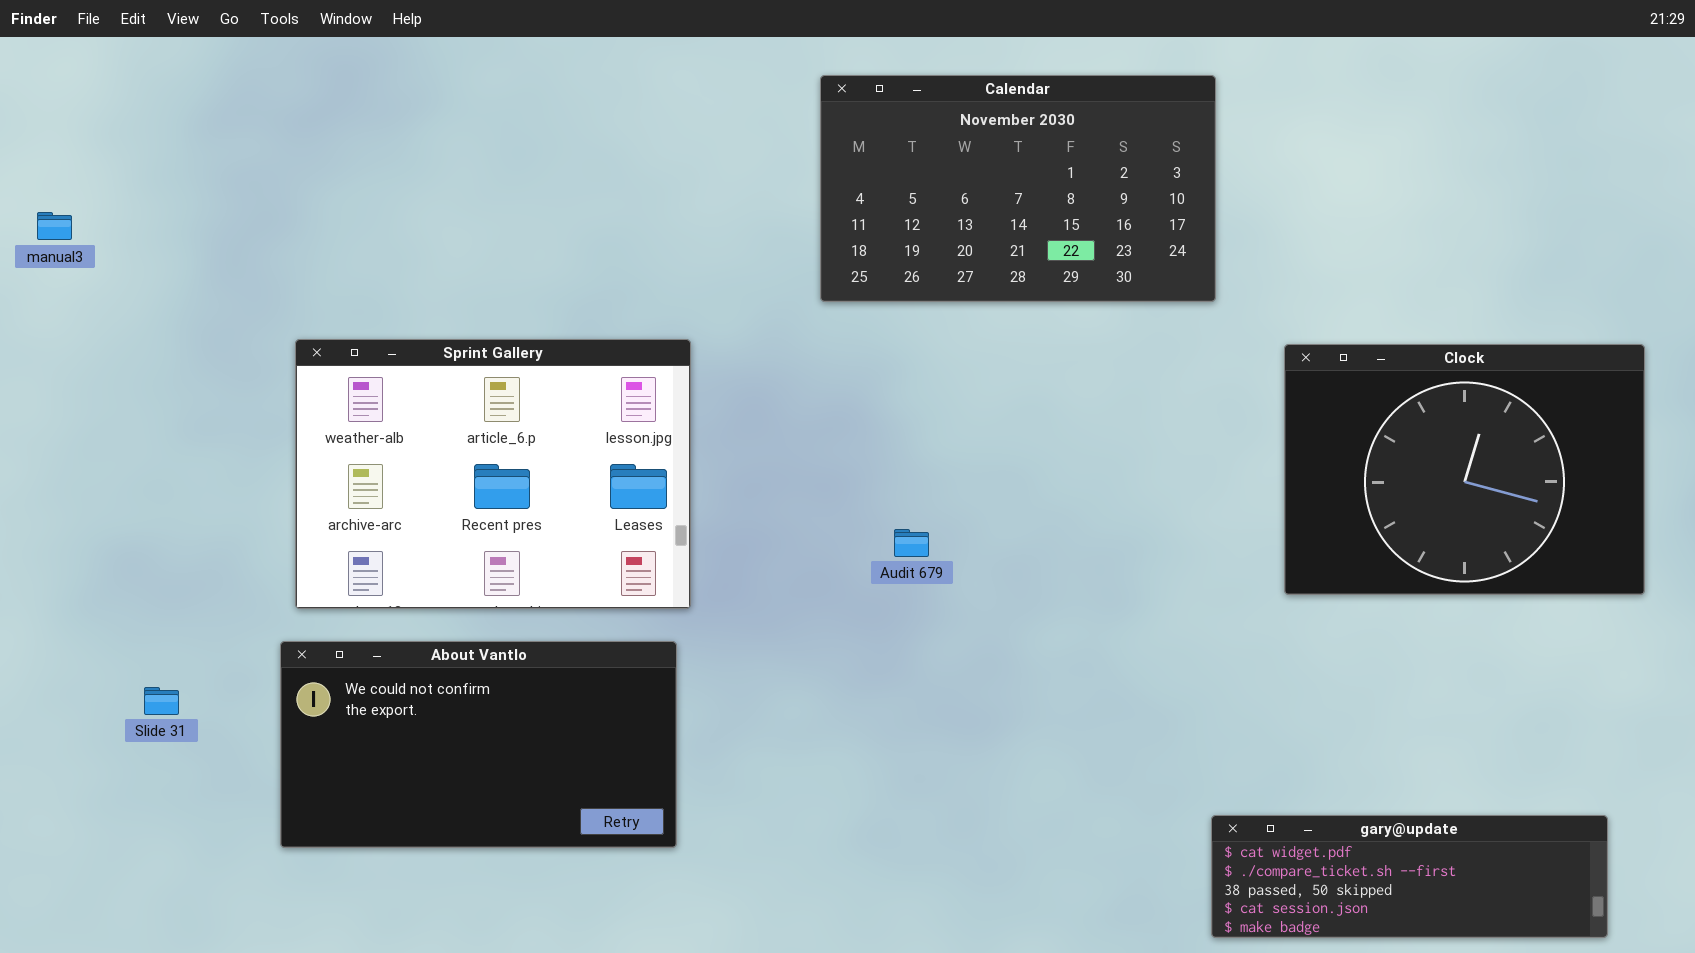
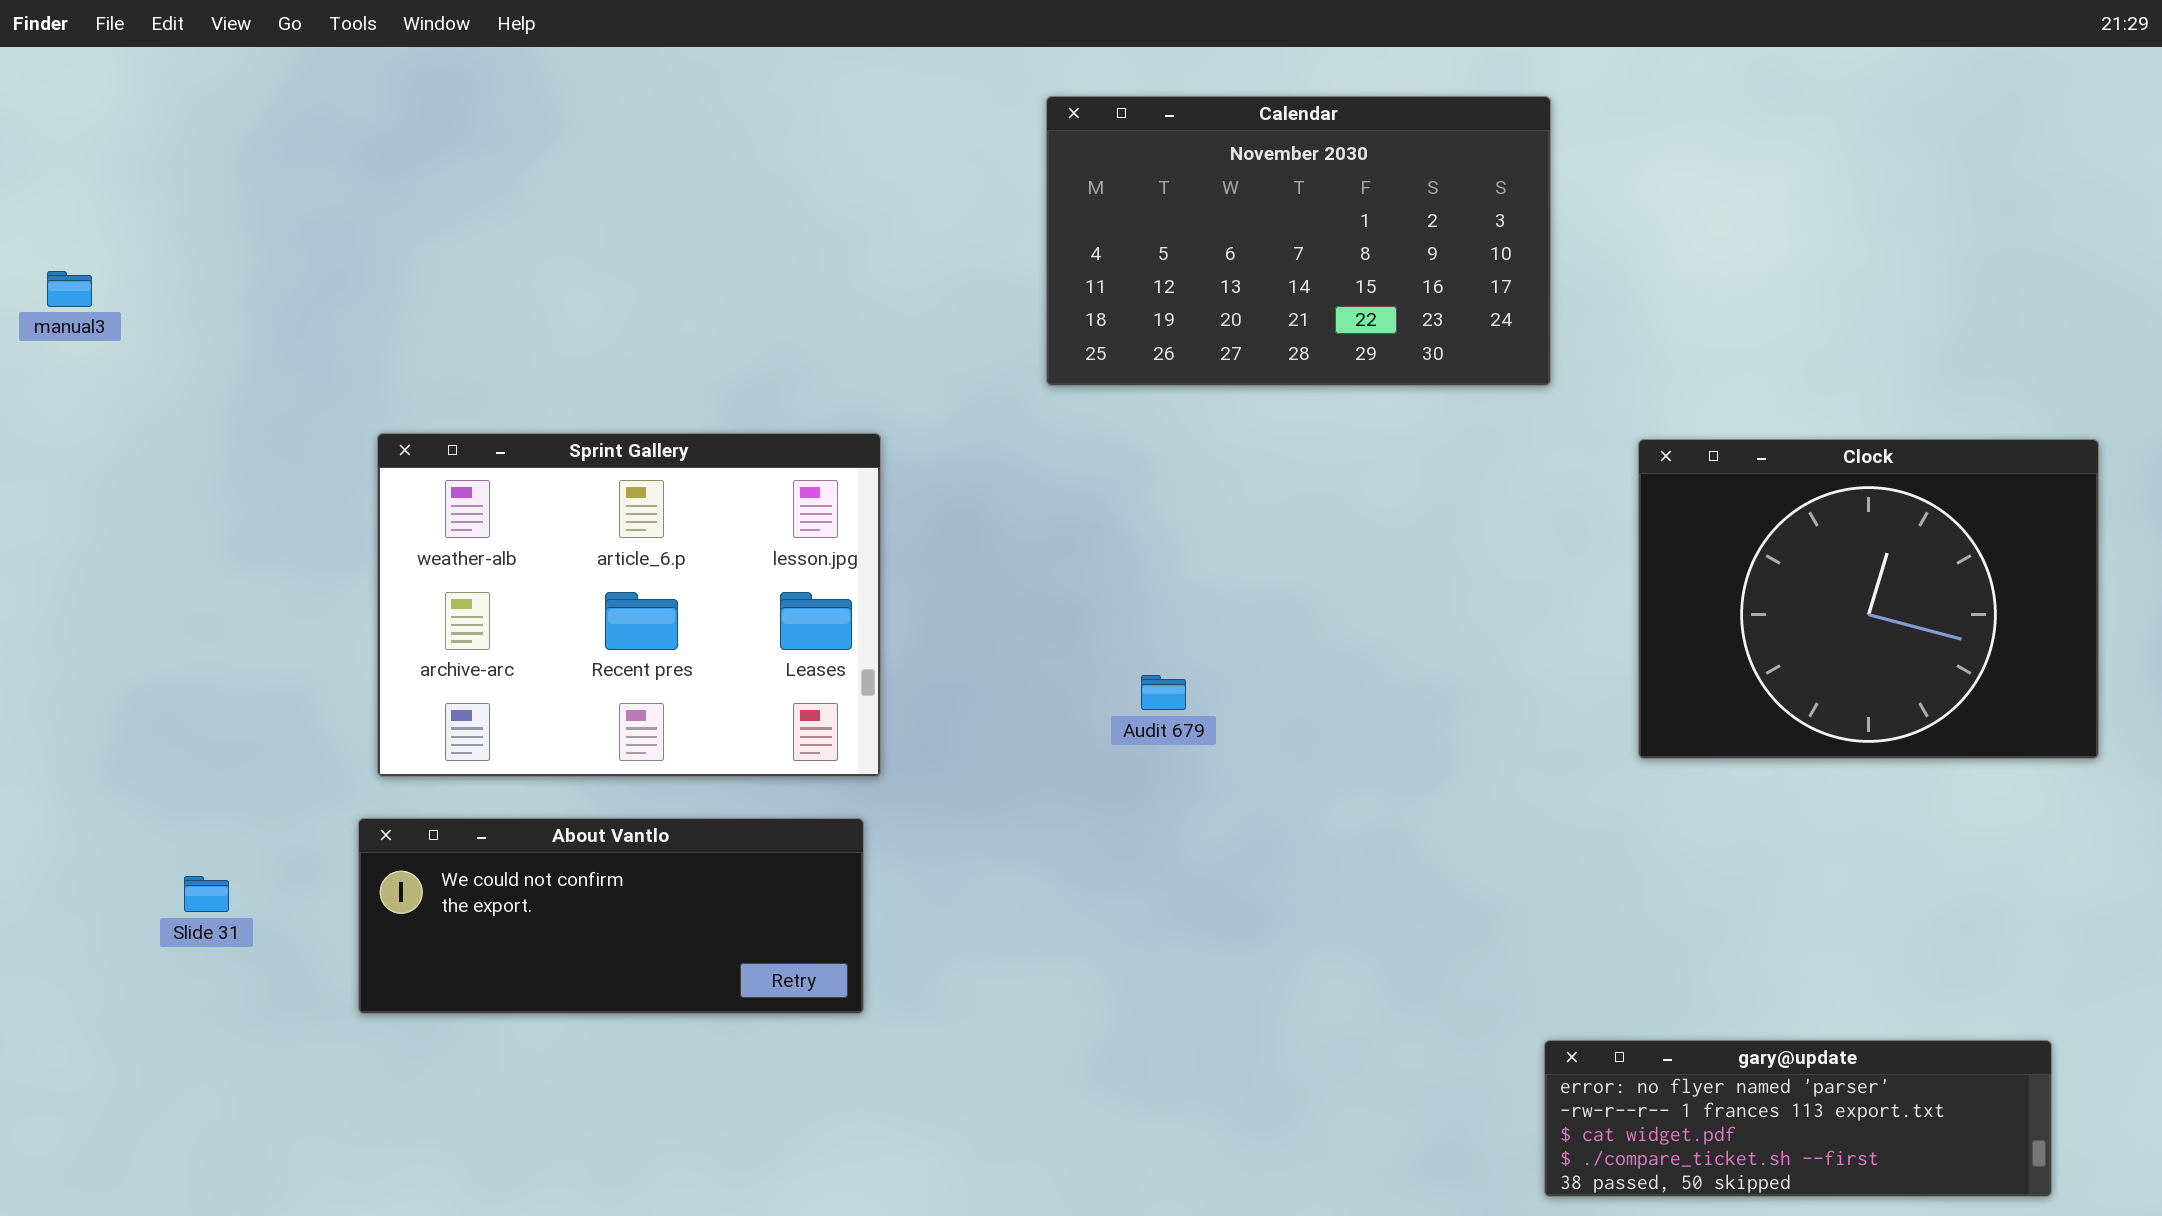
About Vantlo: [280,641,677,848] -> [358,818,864,1014], resized
gary@update: [1211,815,1608,938] -> [1544,1040,2052,1197], scrolled up 2 rows

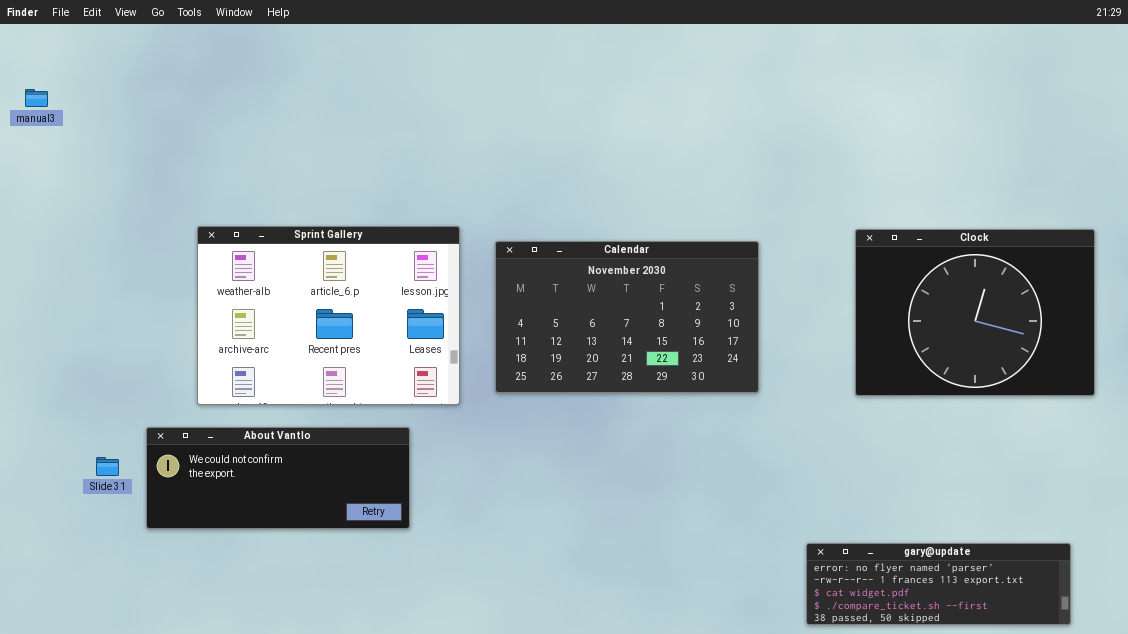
Calendar: [1046,96,1551,386] -> [495,241,759,393], moved
manual3: [47,271,92,307] -> [25,89,48,107], moved
About Vantlo: [358,818,864,1014] -> [146,427,410,529], moved

